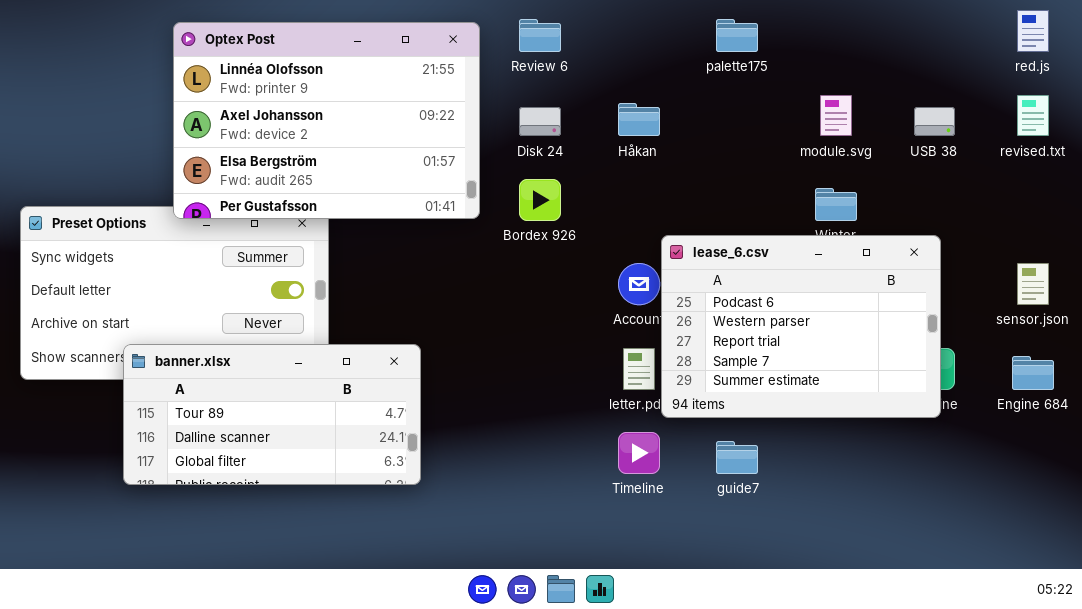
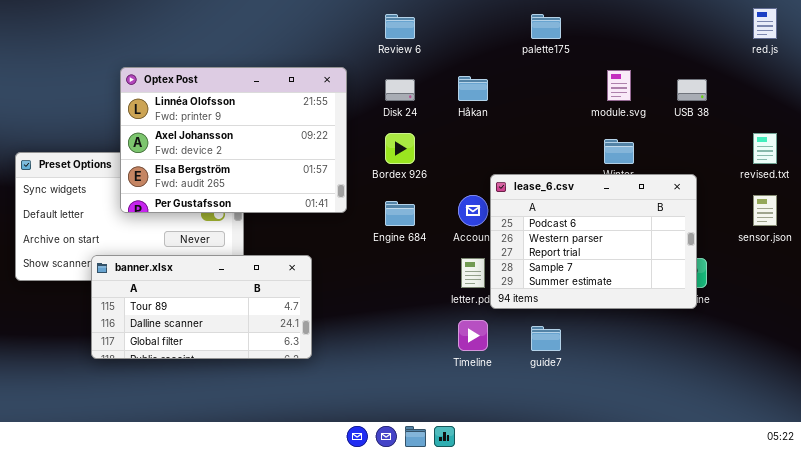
Optex Post: [173,22,480,219] -> [120,67,347,213], moved
revised.txt: [1017,95,1049,136] -> [753,133,777,164], moved
Engine 684: [1012,356,1054,390] -> [385,201,415,226], moved

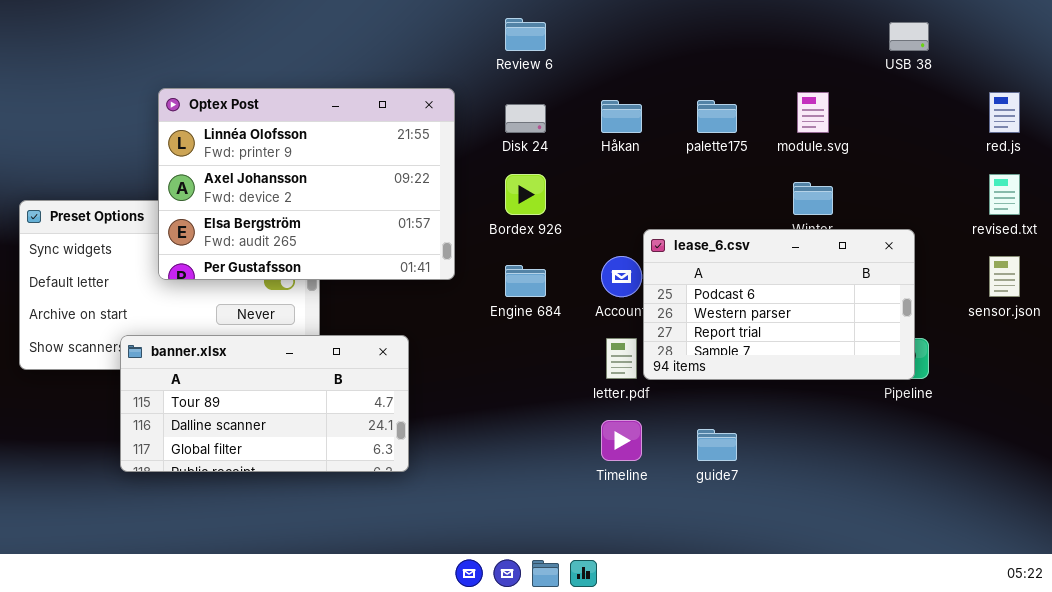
red.js: [753,8,777,39] -> [989,92,1020,133], moved
palette175: [531,14,561,39] -> [697,100,737,133], moved
USB 38: [677,79,707,101] -> [889,22,929,51], moved
lease_6.csv: [490,174,697,309] -> [643,229,915,380], resized

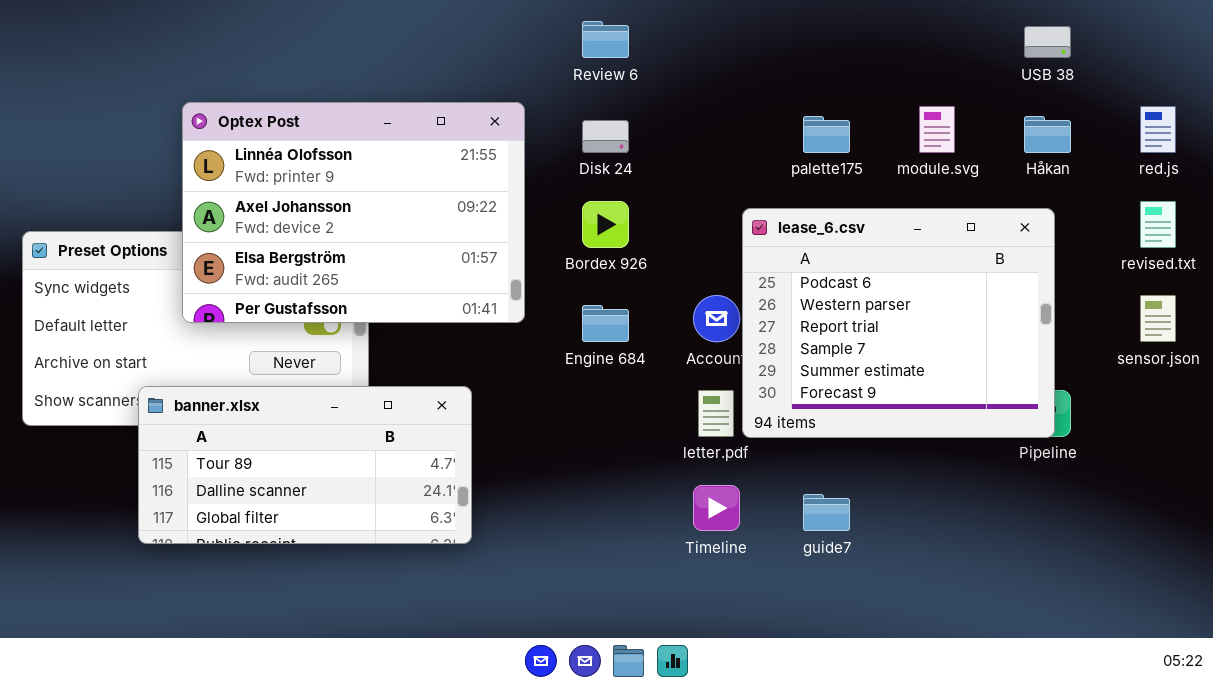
Håkan: [601,100,642,133] -> [1024,116,1071,153], moved
lease_6.csv: [643,229,915,380] -> [742,208,1055,438], resized

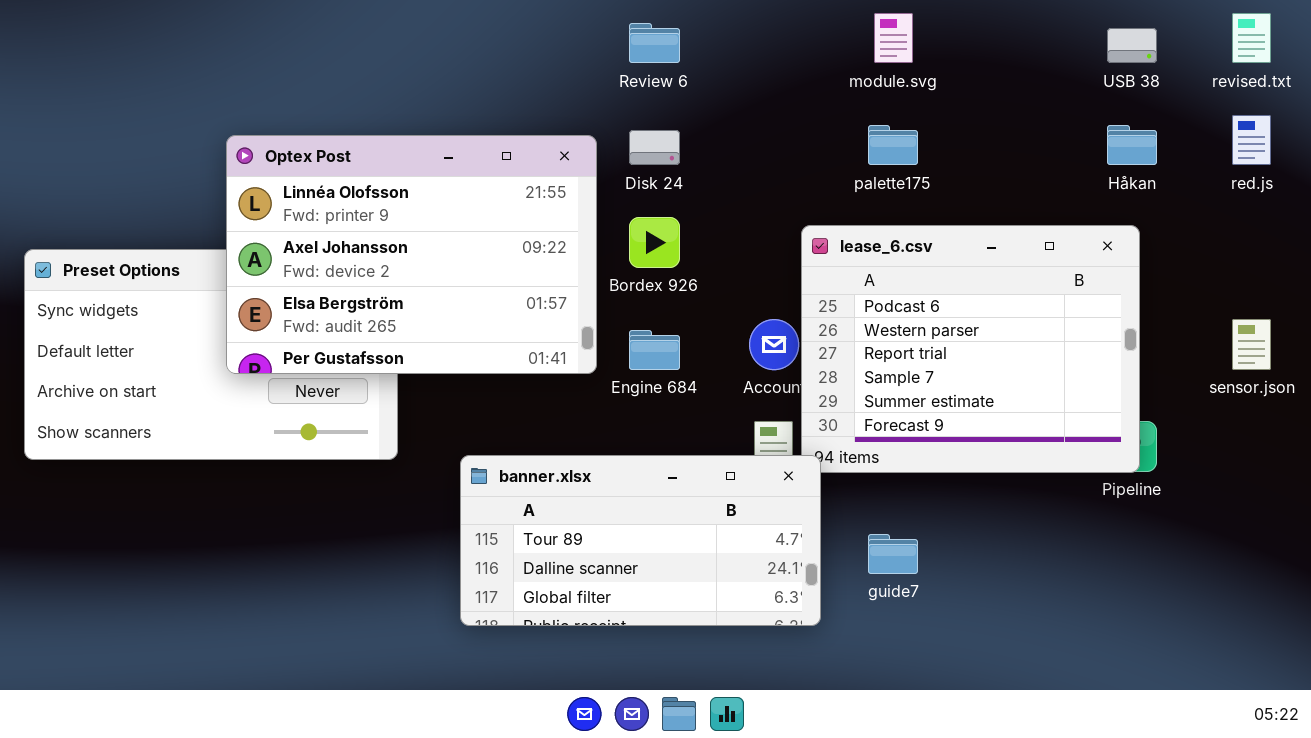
Optex Post: [182,102,525,323] -> [226,135,597,374], moved
module.svg: [919,106,955,153] -> [874,13,913,63], moved
revised.txt: [1140,201,1176,248] -> [1232,13,1271,63], moved
banner.xlsx: [138,386,472,544] -> [460,455,821,626], moved

